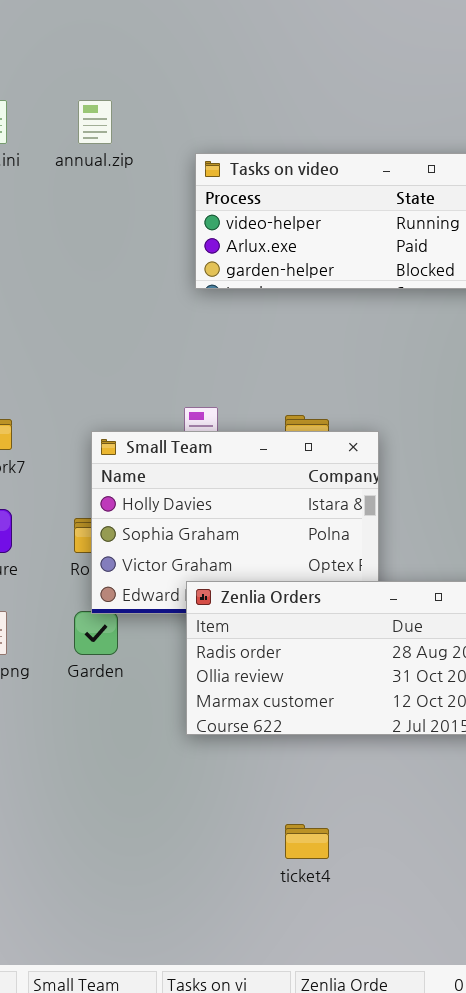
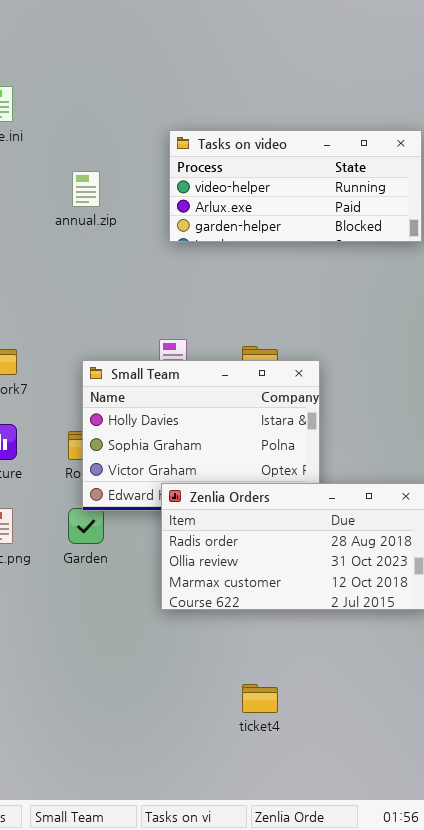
annual.zip: [78,100,112,144] -> [72,171,100,207], moved

